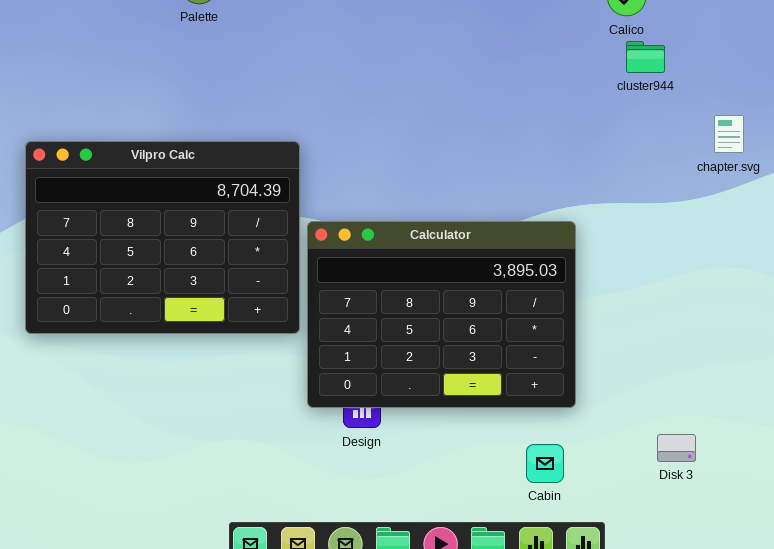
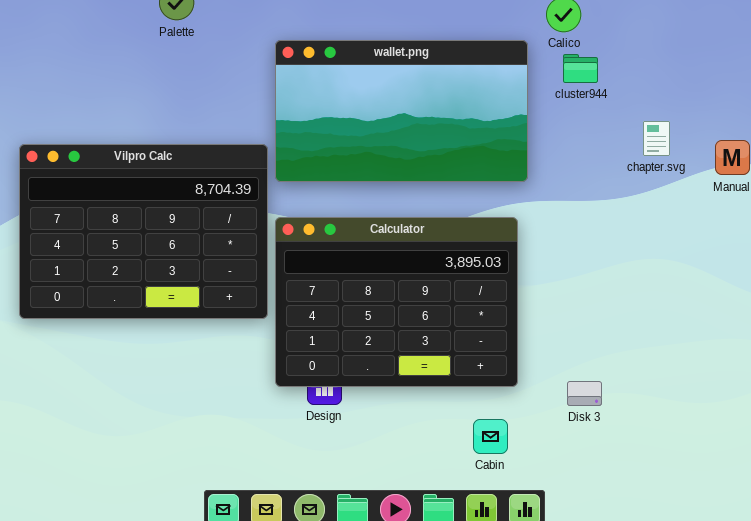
wallet.png: none -> [275,40,528,182], opened
Disk 3: [657,434,696,462] -> [567,381,602,406], moved

